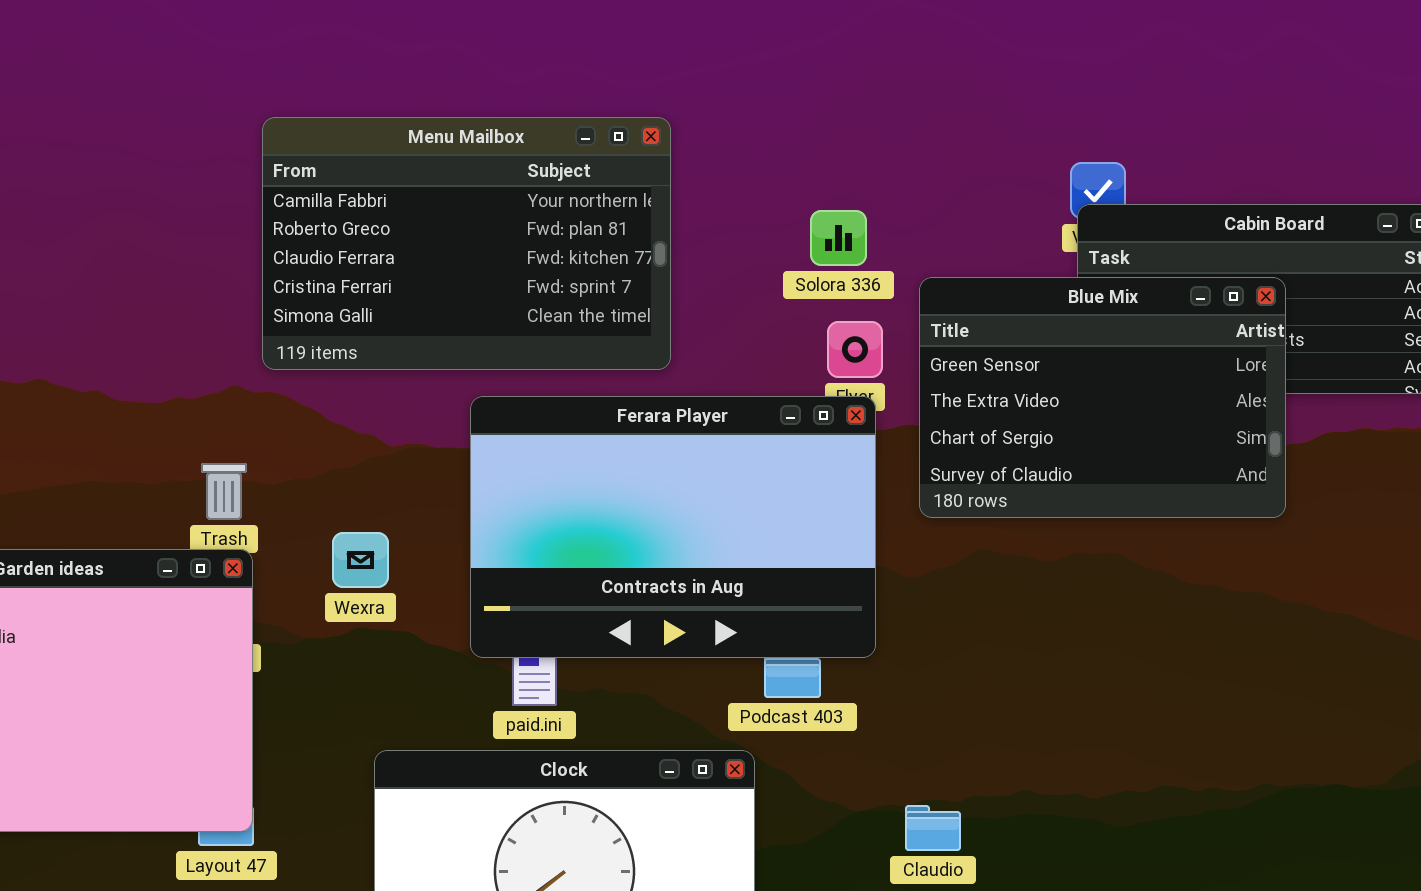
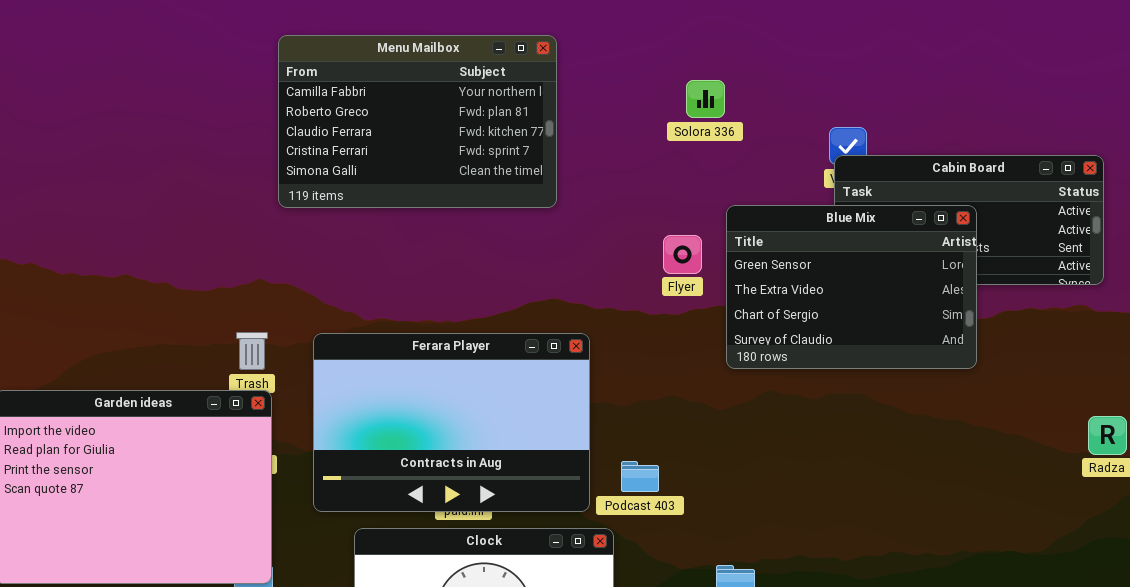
Menu Mailbox: [262,117,671,370] -> [278,35,557,208], moved
Solora 336: [810,210,867,266] -> [686,80,725,118], moved
Ferara Player: [470,396,876,658] -> [313,333,590,512], moved

